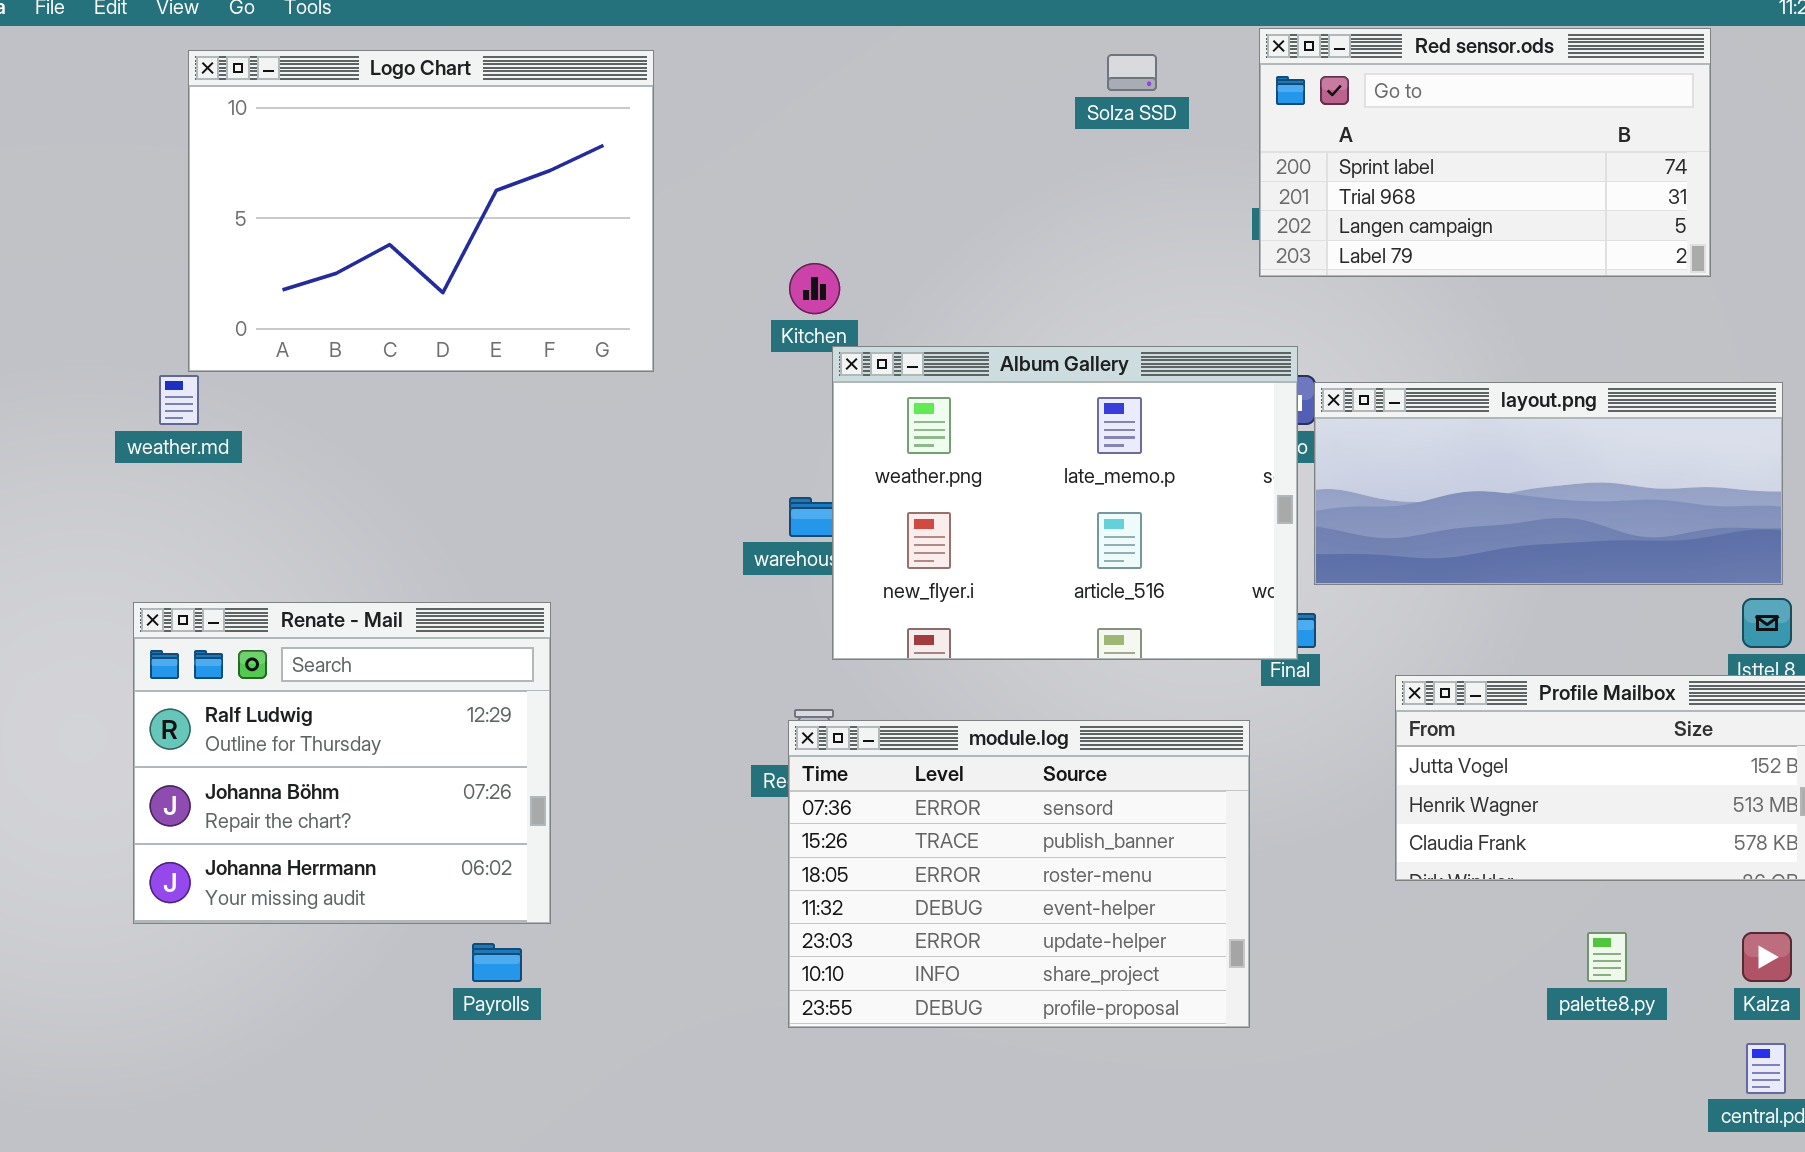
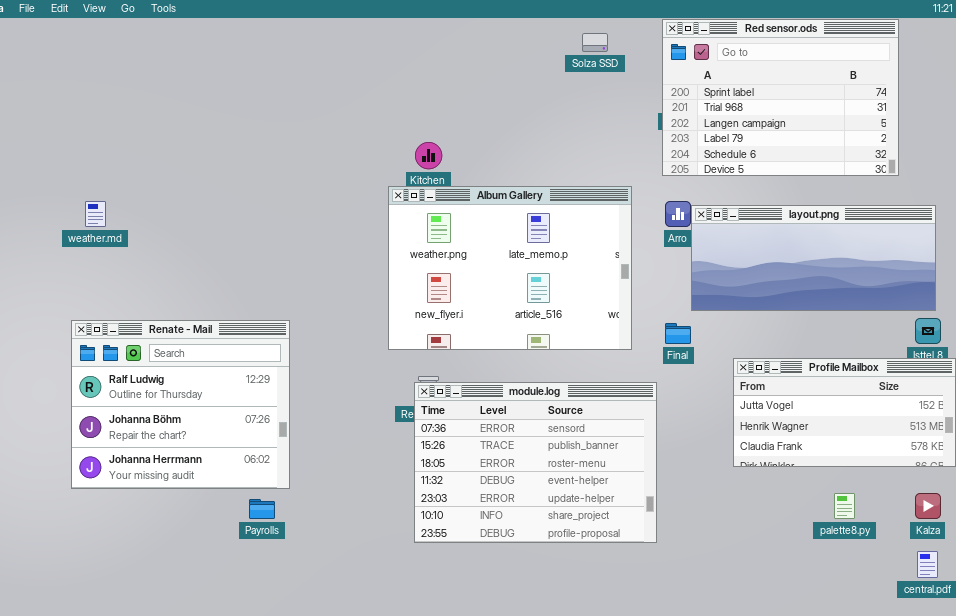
Red sensor.ods: [1259,28,1711,277] -> [662,19,899,176], resized
Logo Chart: [188,50,654,372] -> none, closed
Album Gallery: [832,346,1298,660] -> [388,186,632,350], moved

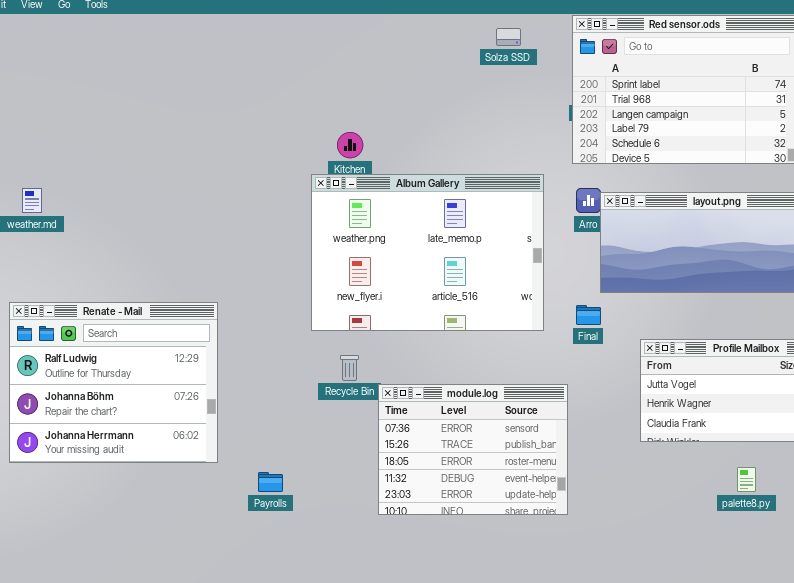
module.log: [414,382,657,543] -> [378,384,568,515], resized
Payrolls: [249,499,275,519] -> [258,472,283,492], moved

